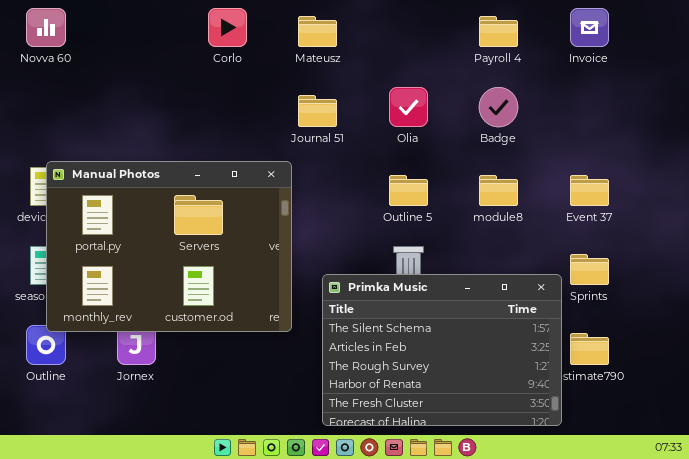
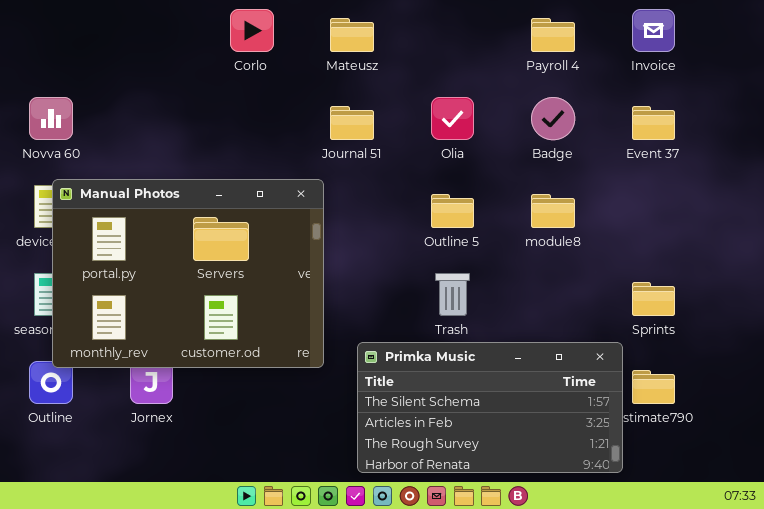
Novva 60: [26,8,66,47] -> [29,97,73,140], moved
Event 37: [570,175,609,206] -> [632,106,675,140], moved
Primka Music: [322,274,562,426] -> [357,342,623,473], resized

